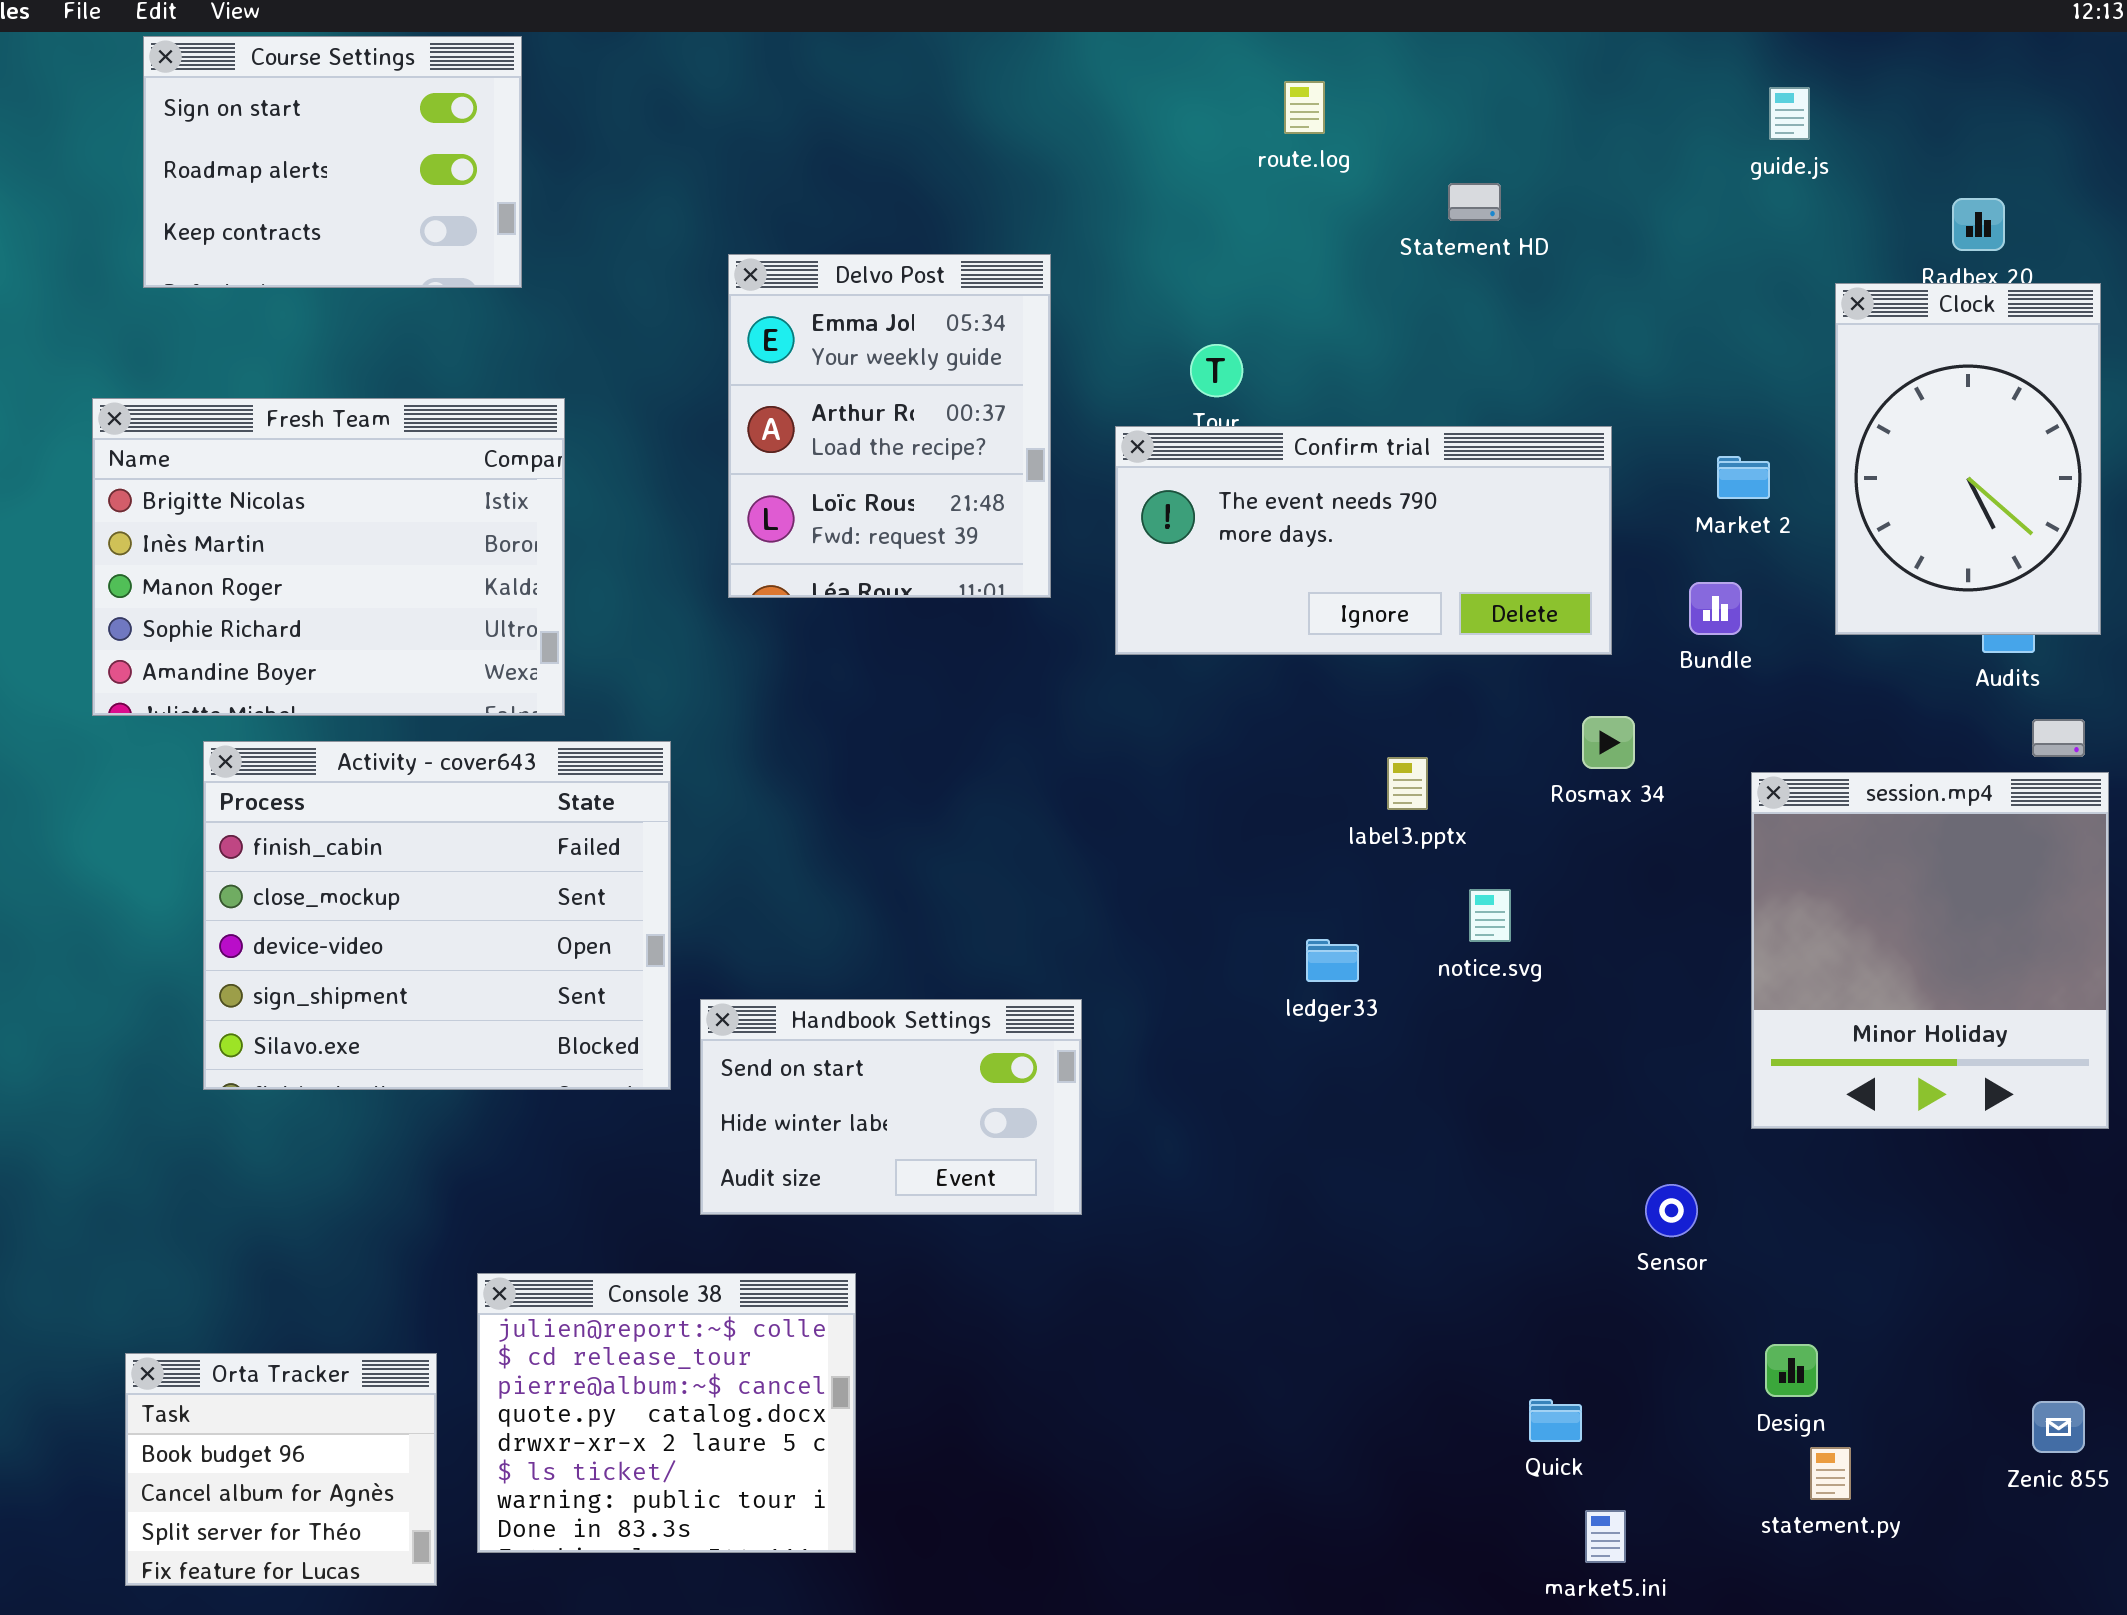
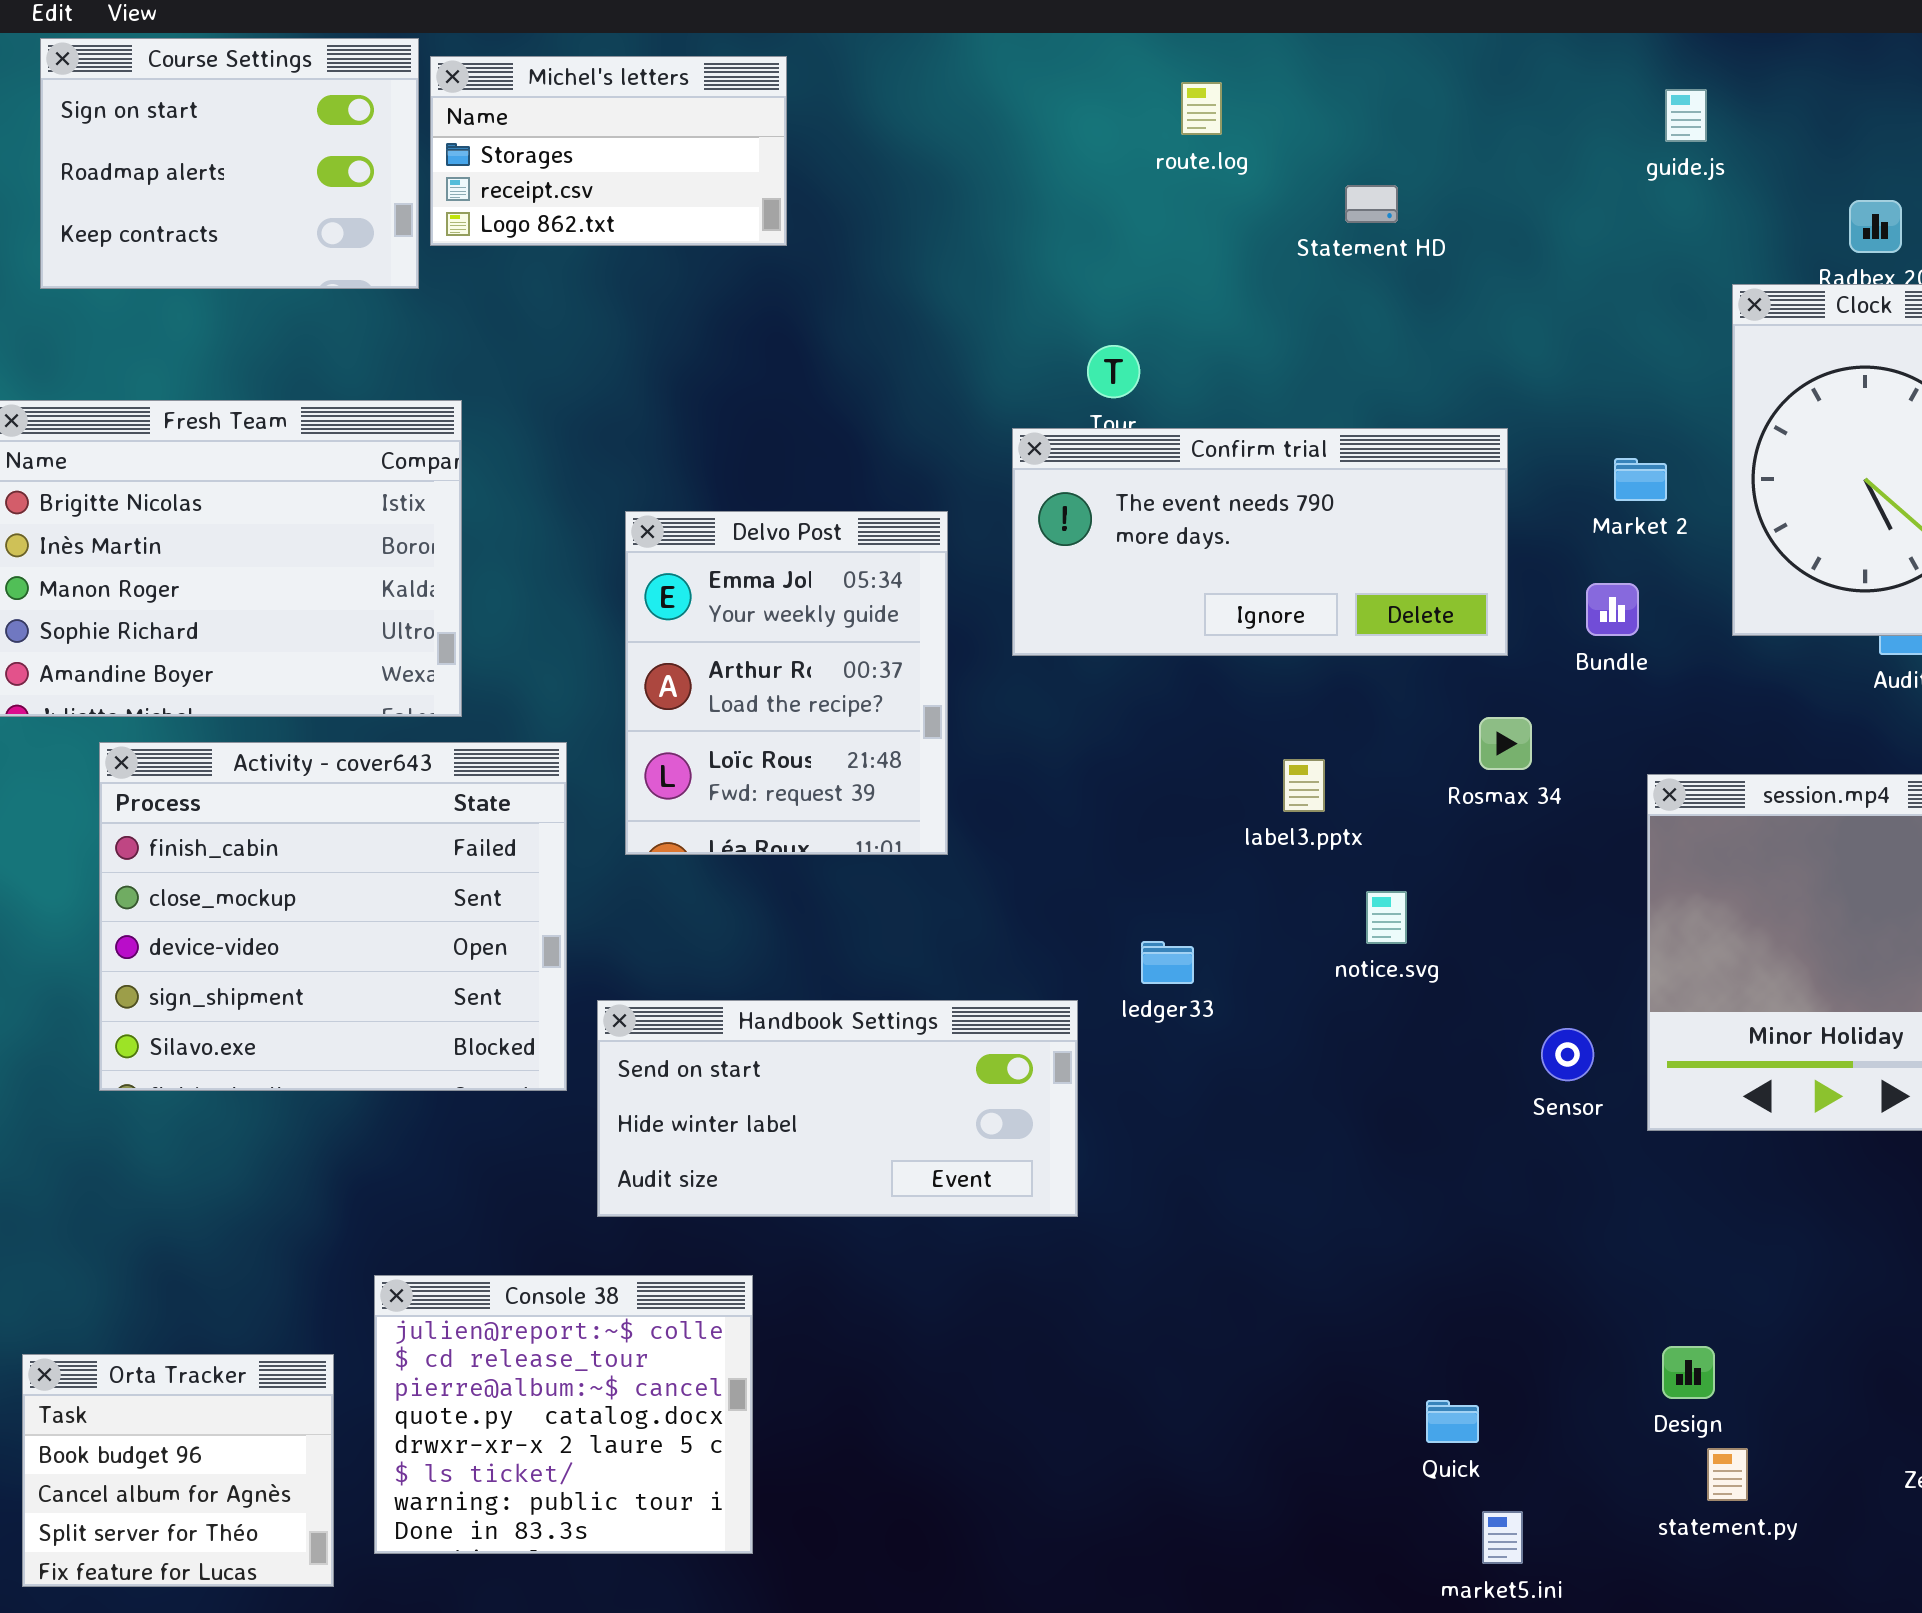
Michel's letters: none -> [430,56,787,246], opened
Delvo Post: [728,254,1051,598] -> [625,511,948,855], moved
ledger33: [1306,939,1359,982] -> [1141,941,1194,984], moved
Handbook Settings: [700,999,1082,1215] -> [597,1000,1078,1217], resized
Sensor: [1645,1184,1698,1237] -> [1541,1028,1594,1081], moved

